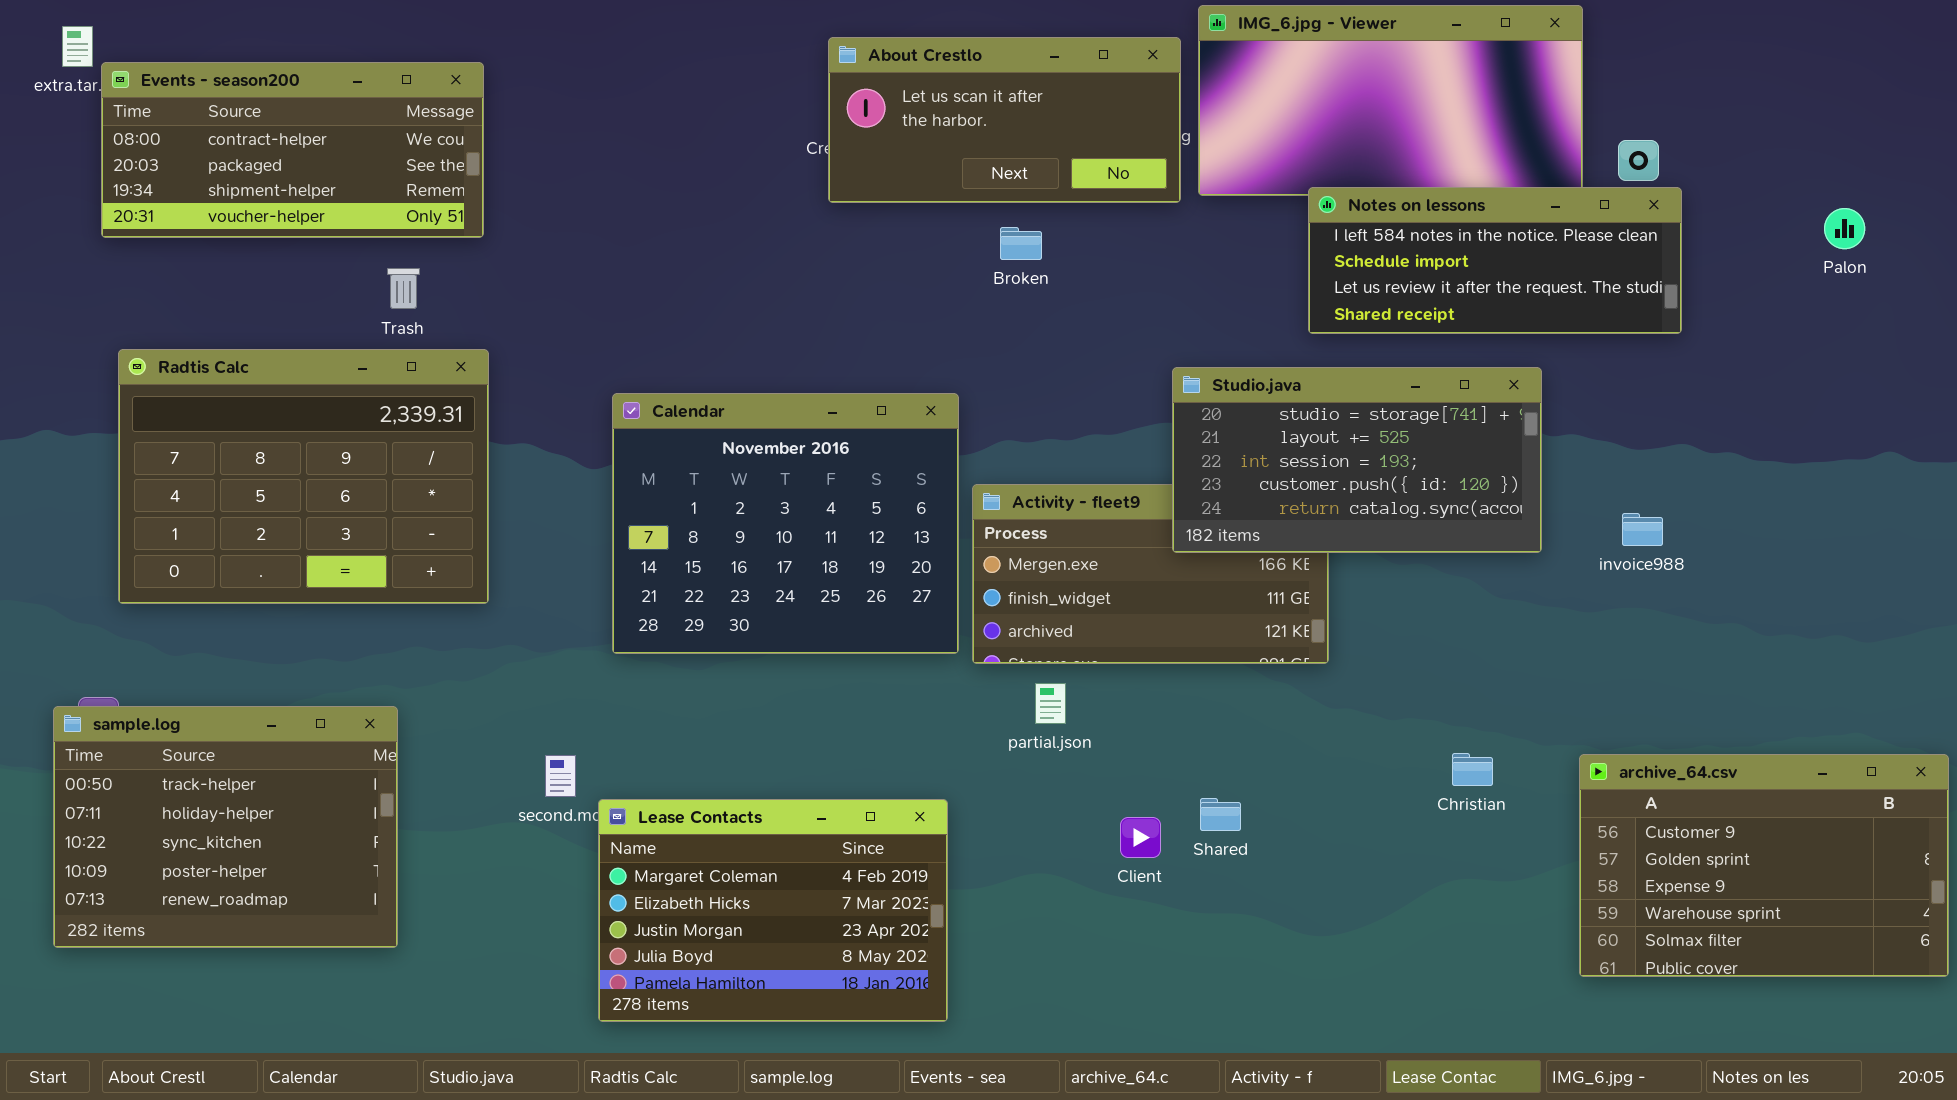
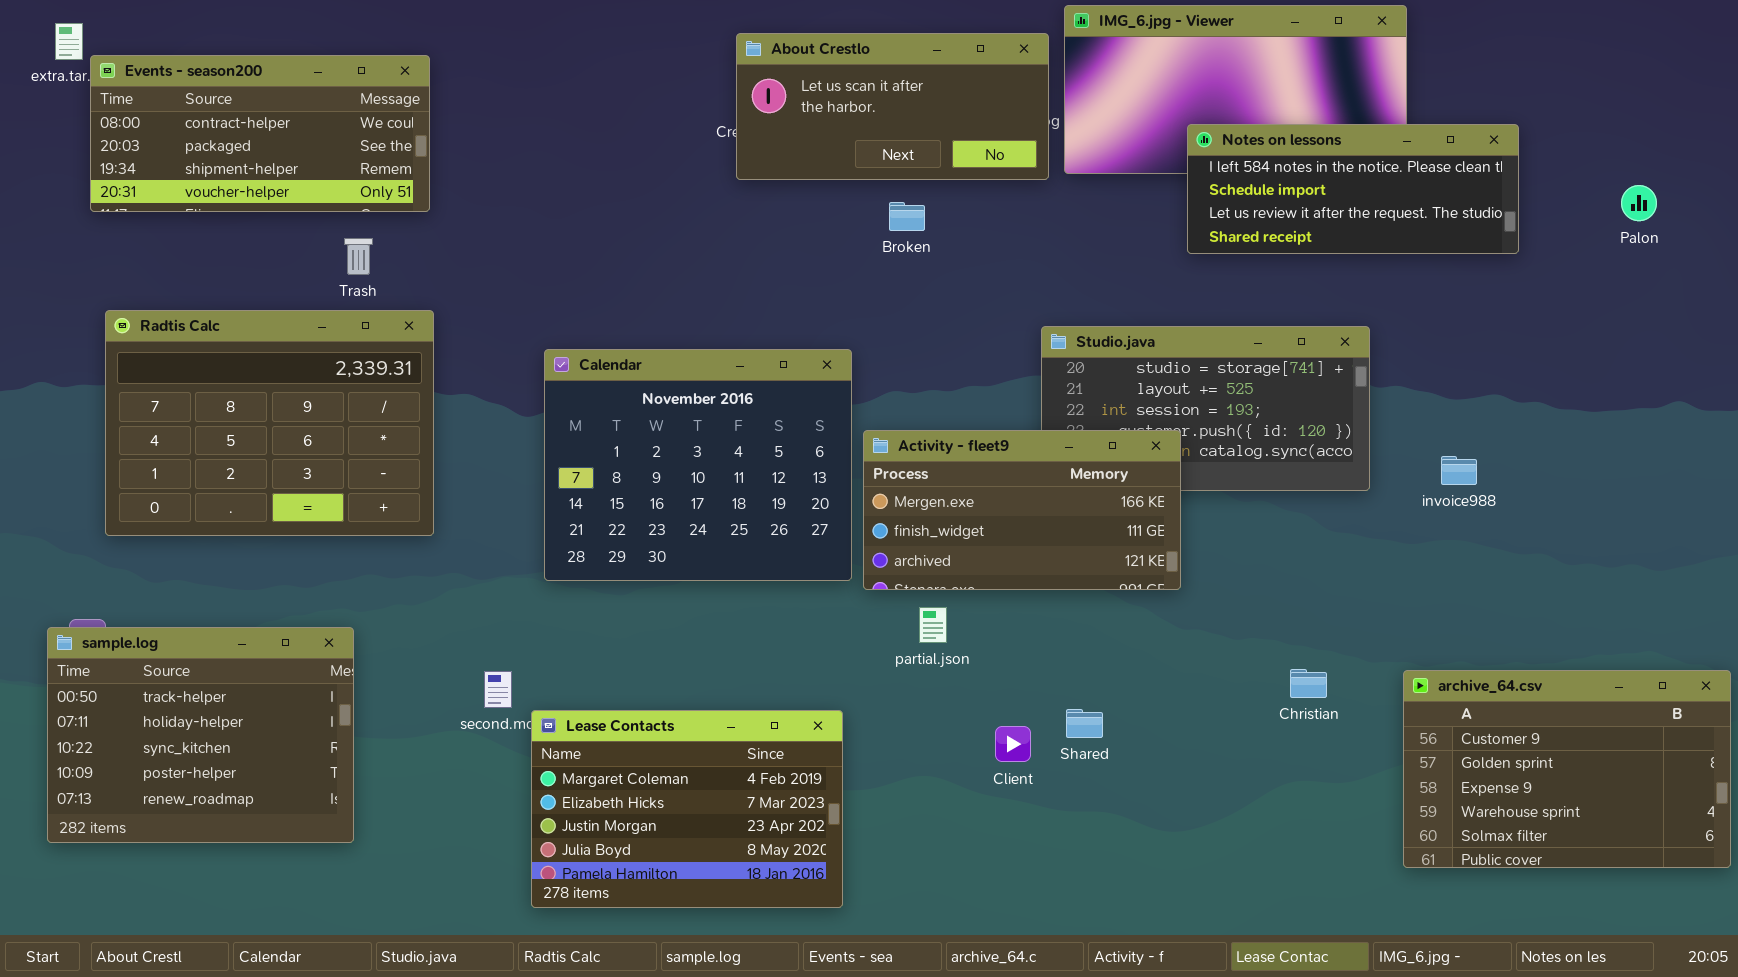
Notes on lessons: [1308,187,1682,334] -> [1187,124,1519,254], moved
Activity - fleet9: [972,484,1329,664] -> [863,430,1181,590], raised

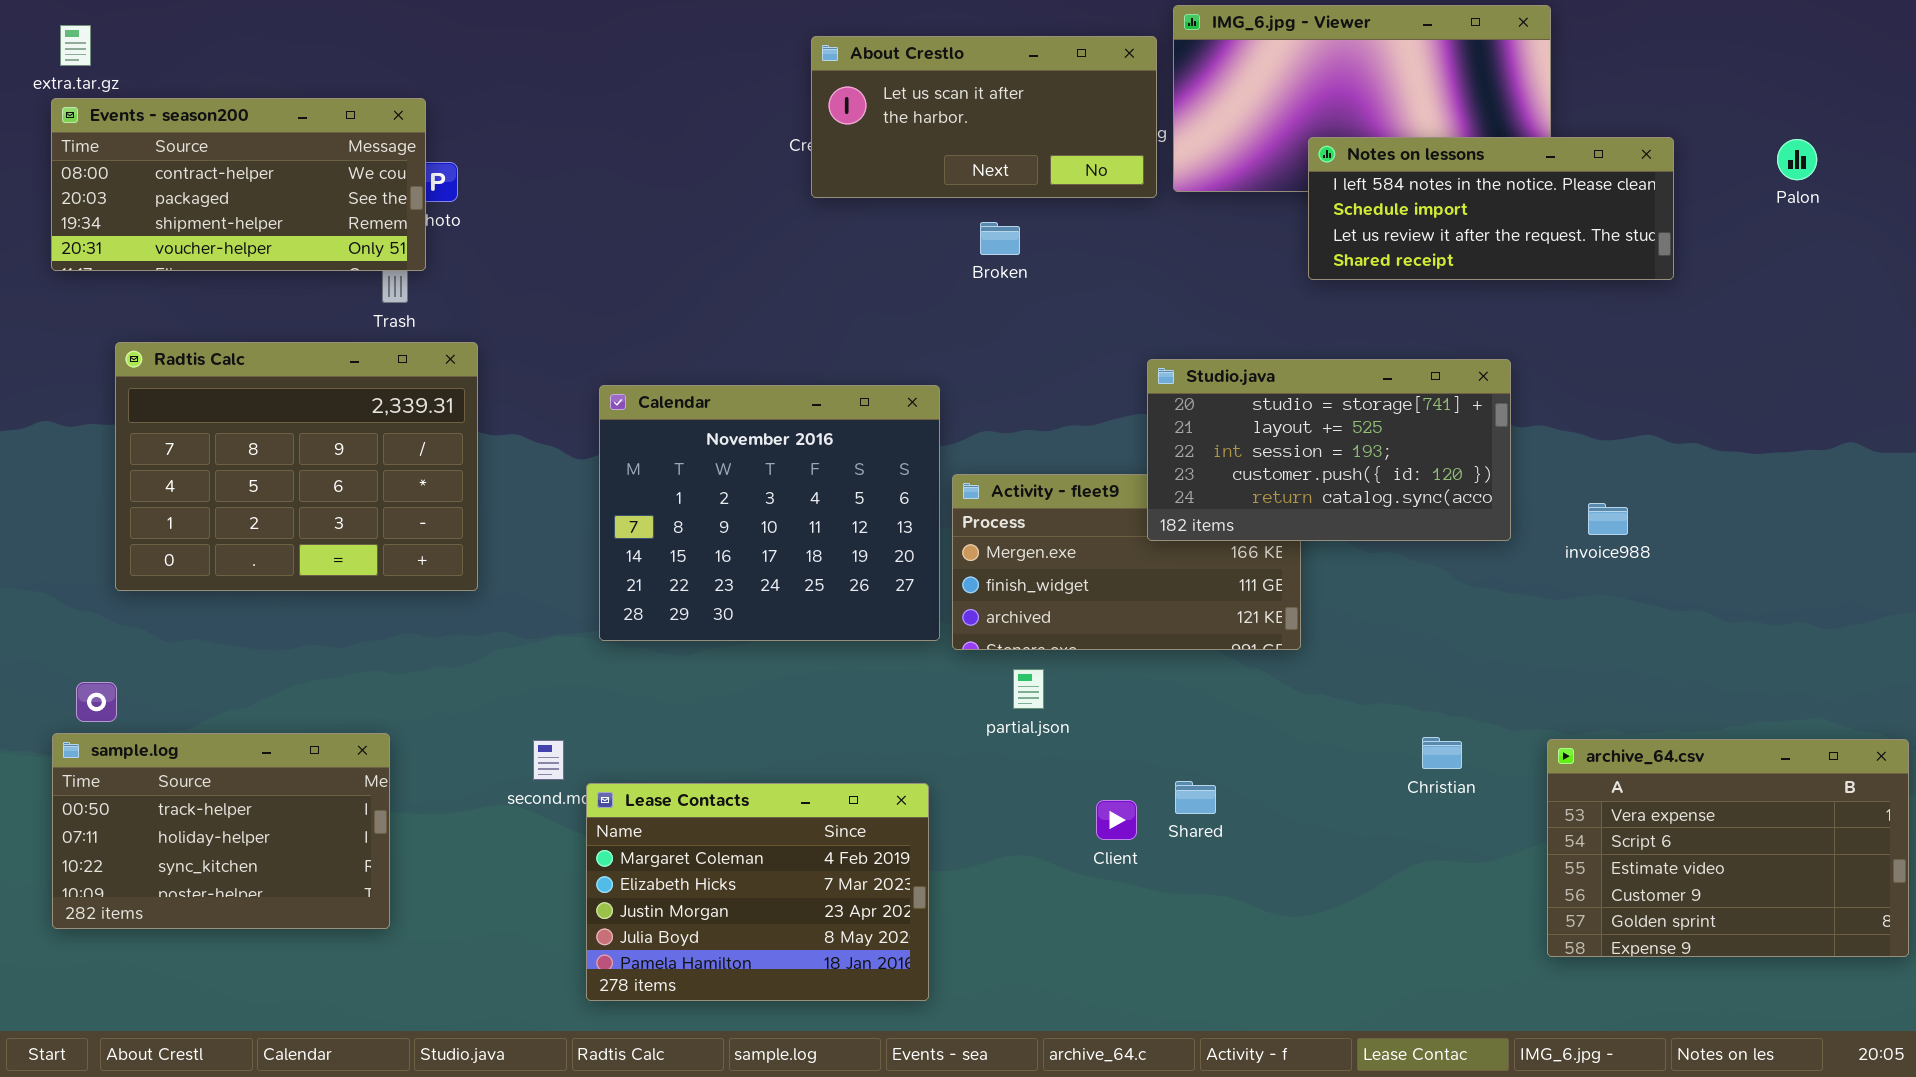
Events - season200: [90,55,430,212] -> [51,98,426,271], moved
Palon: [1621,185,1657,221] -> [1777,139,1817,180], moved
Studio.java: [1041,326,1370,491] -> [1147,359,1511,541], raised
sample.log: [47,627,354,843] -> [52,733,390,929], resized
archive_64.csv: [1403,670,1731,868] -> [1547,739,1909,957], scrolled up 3 rows

